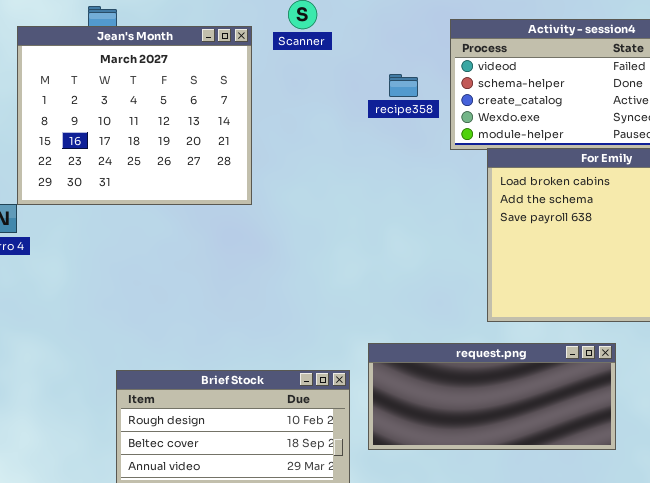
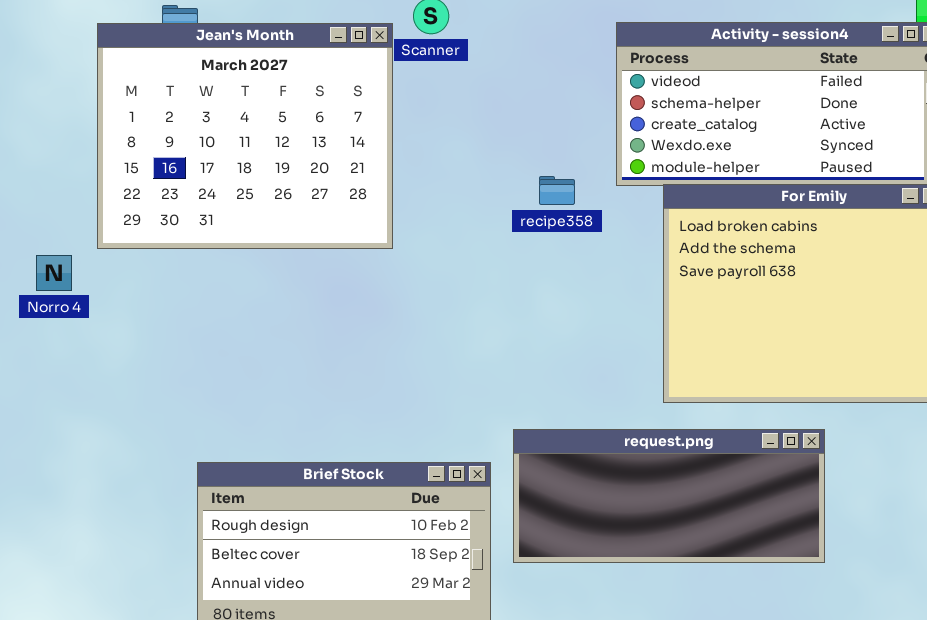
Jean's Month: [17,26,252,205] -> [97,23,393,249], moved
recipe358: [389,74,418,97] -> [539,176,575,205], moved

